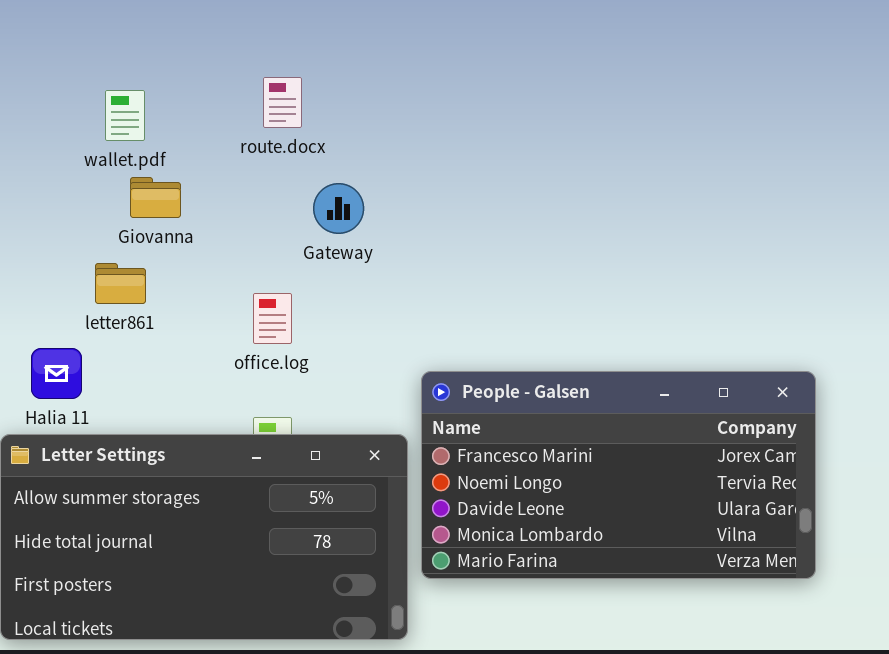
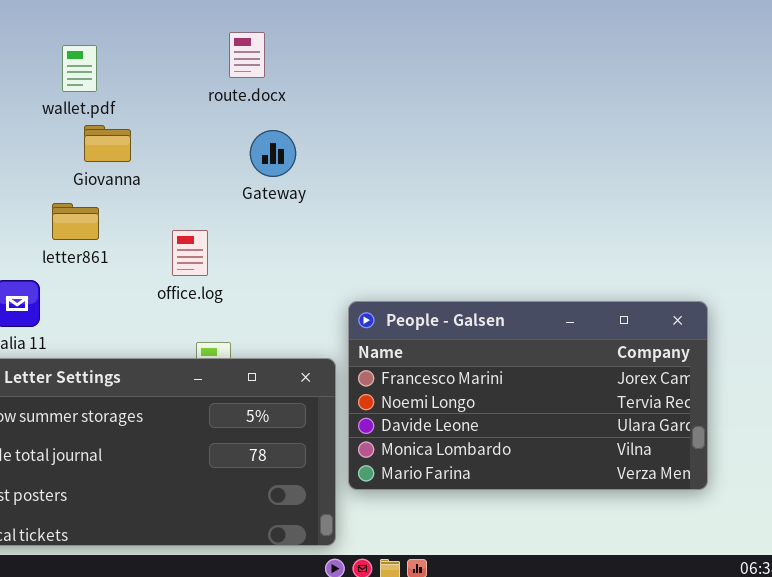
route.docx: [263,77,302,128] -> [229,32,265,78], moved
office.log: [253,293,292,344] -> [172,230,208,276], moved

